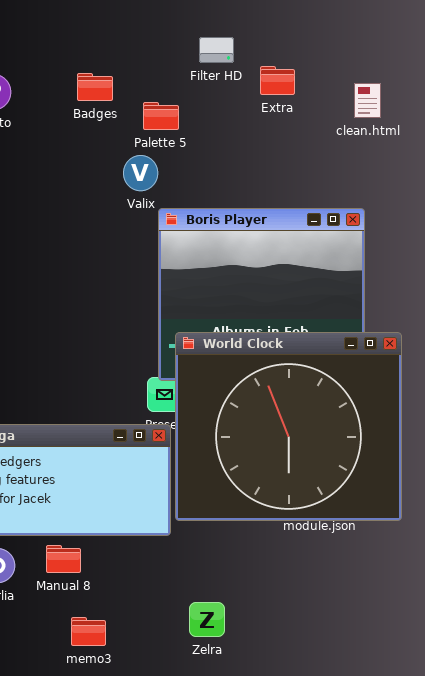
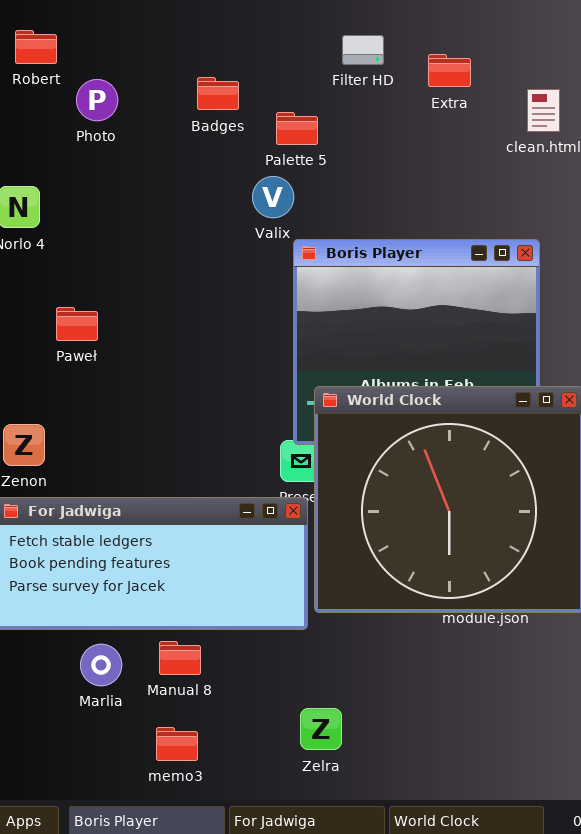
Extra: [260,66,295,95] -> [428,54,471,87], moved
Zelra: [189,602,225,637] -> [300,708,342,750], moved
memo3: [71,617,106,646] -> [156,727,198,761], moved

